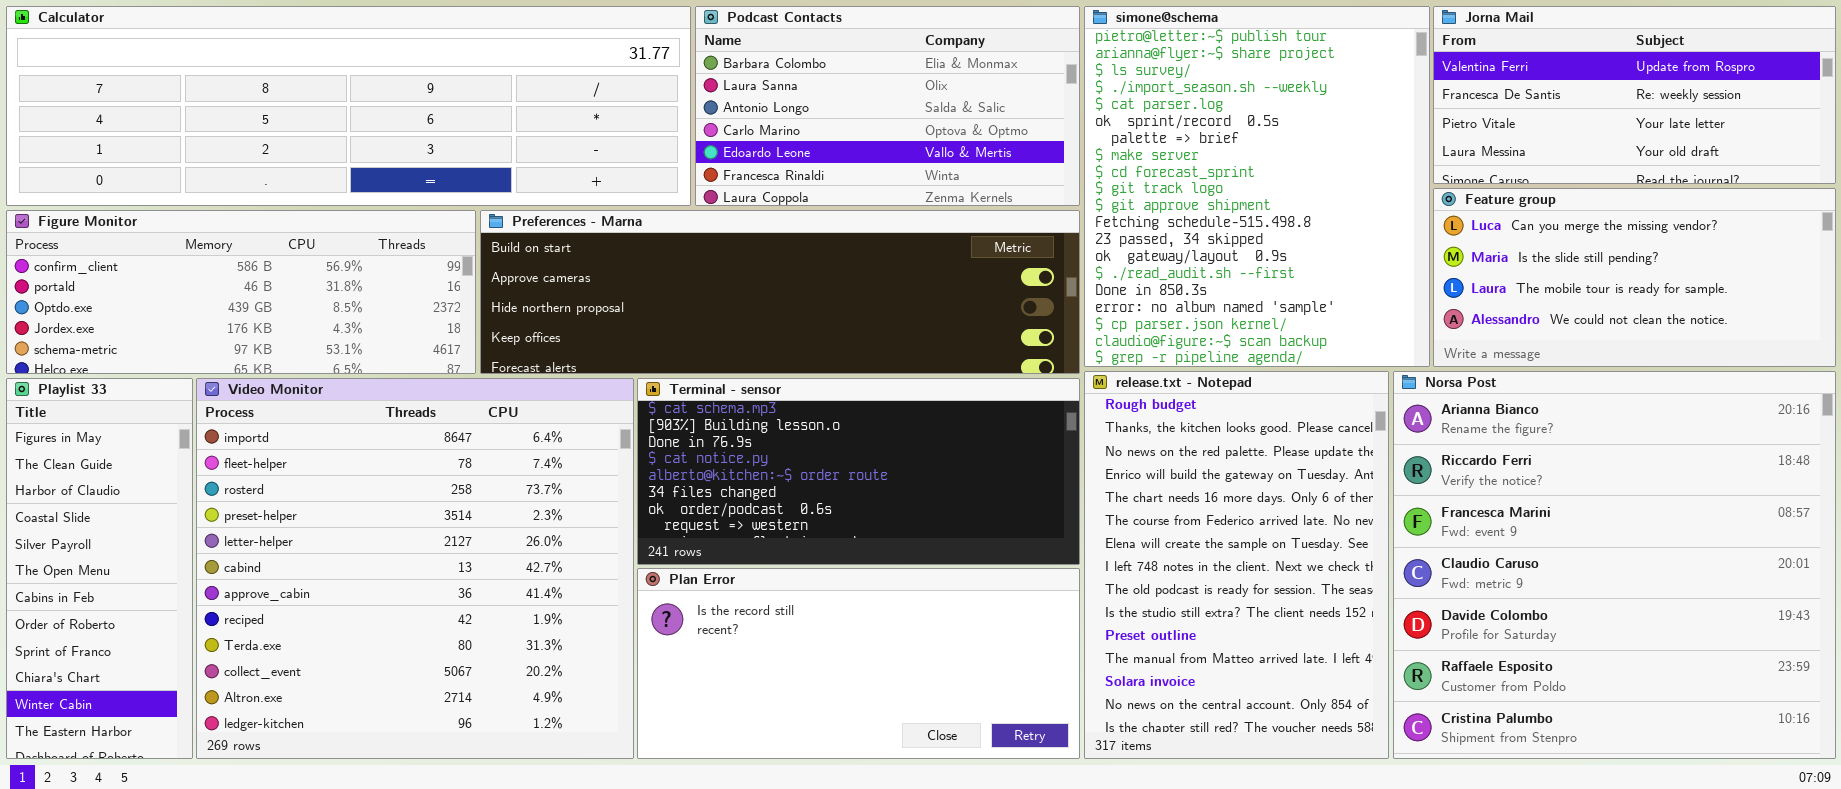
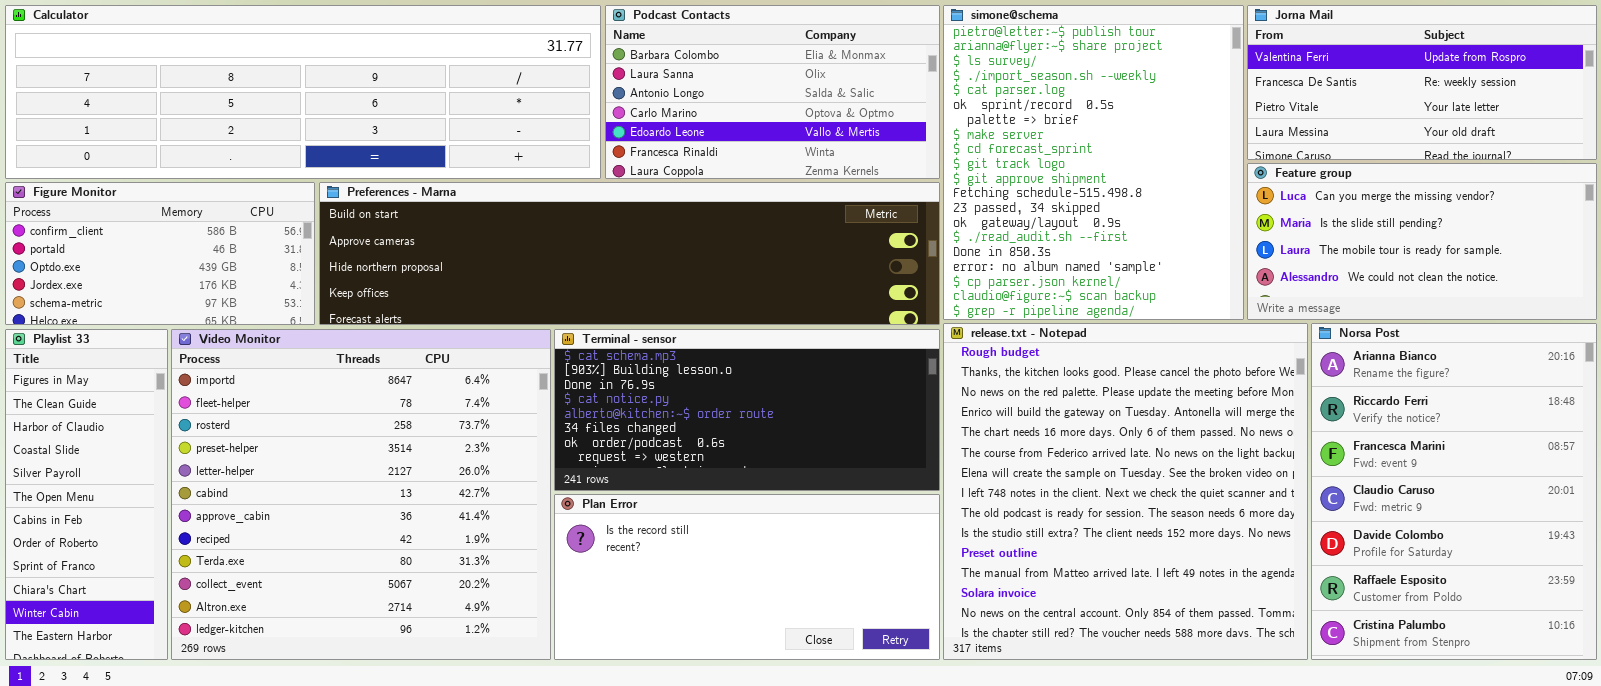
Figure Monitor: [6,210,476,374] -> [5,182,315,325], resized
Preferences - Marna: [480,210,1080,374] -> [319,182,940,325], resized
release.txt - Notepad: [1084,371,1389,759] -> [943,323,1308,660], resized
Norsa Post: [1393,371,1836,759] -> [1311,323,1597,660], resized

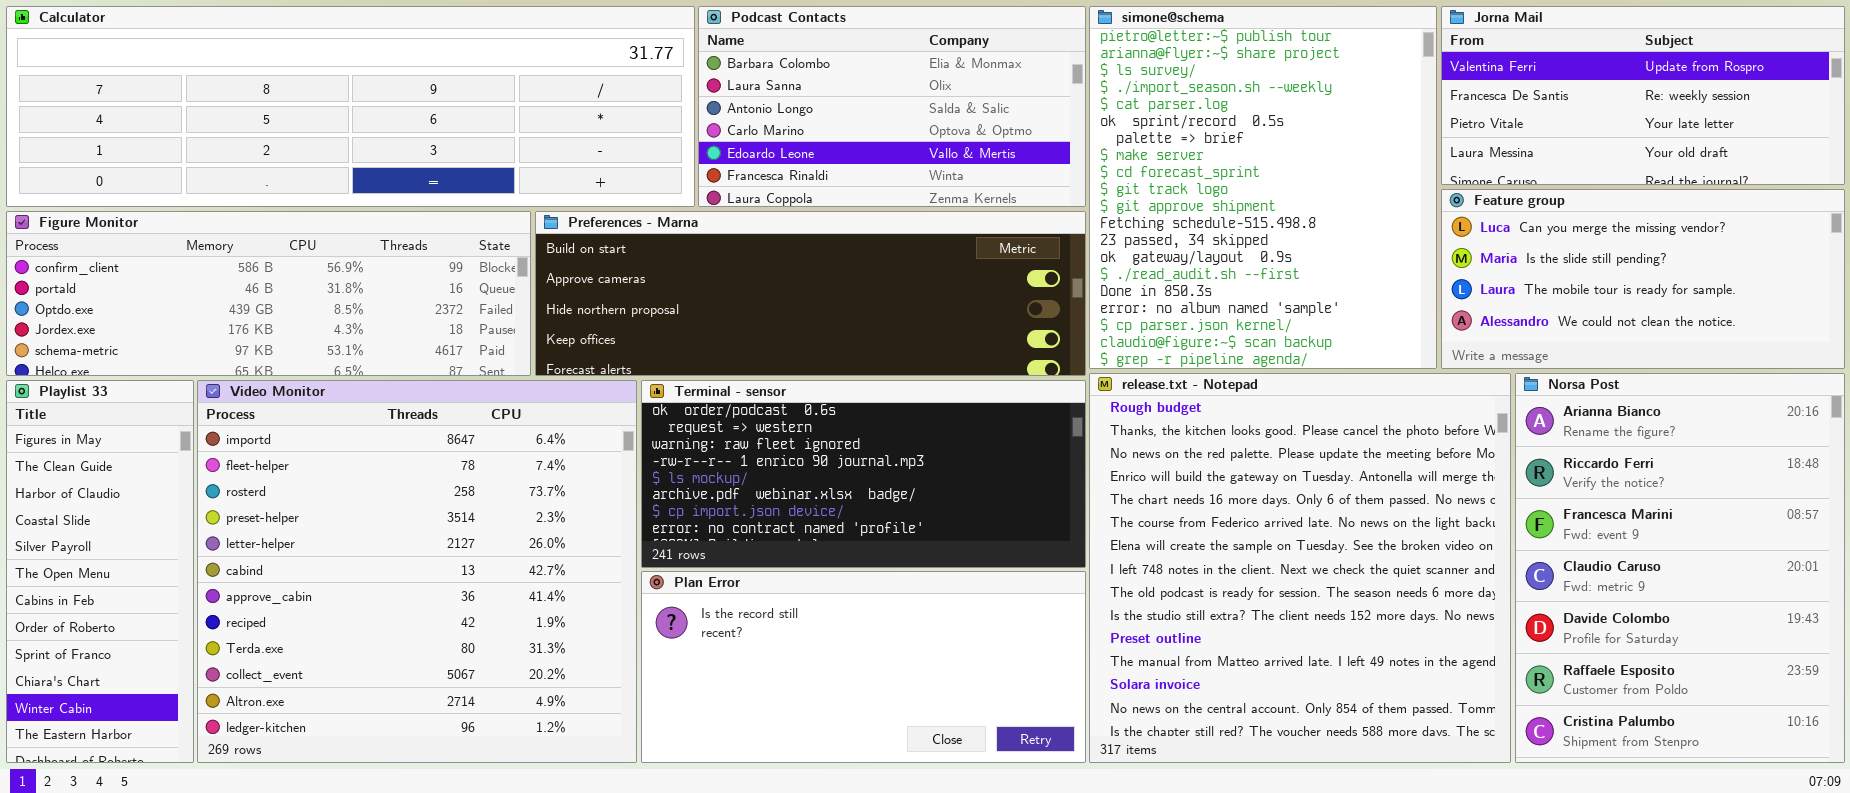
Figure Monitor: [5,182,315,325] -> [6,211,531,376], resized
Preferences - Marna: [319,182,940,325] -> [535,211,1086,376], resized
Terminal - sensor: [554,329,940,491] -> [641,380,1086,568], scrolled down 6 rows

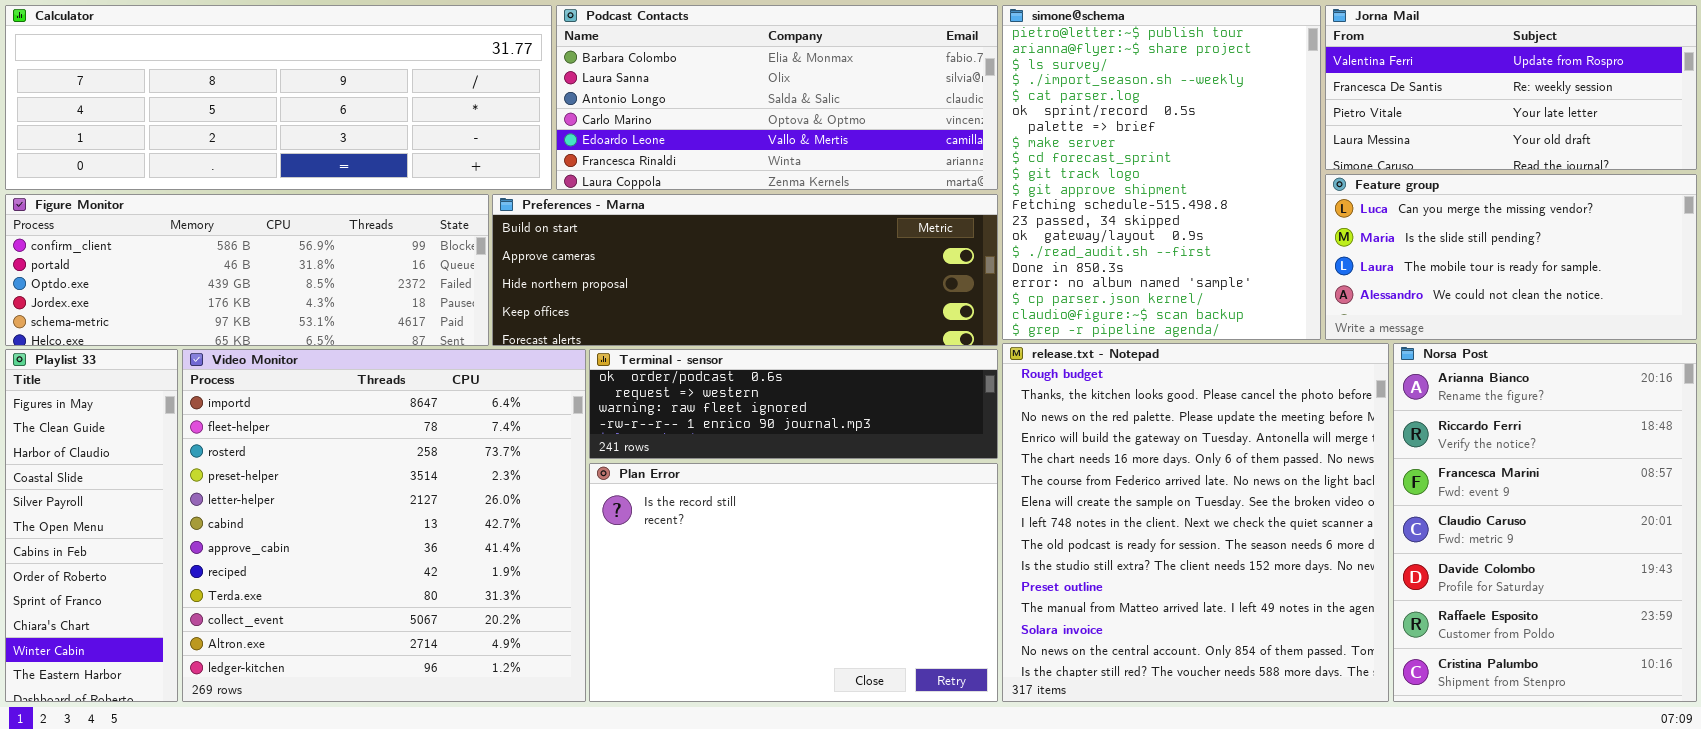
Calculator: [6,6,695,207] -> [5,5,552,190], resized
Podcast Contacts: [698,6,1086,207] -> [556,5,998,190], resized
Terminal - sensor: [641,380,1086,568] -> [589,349,998,459], resized
Plan Error: [641,571,1086,763] -> [589,463,998,702], resized

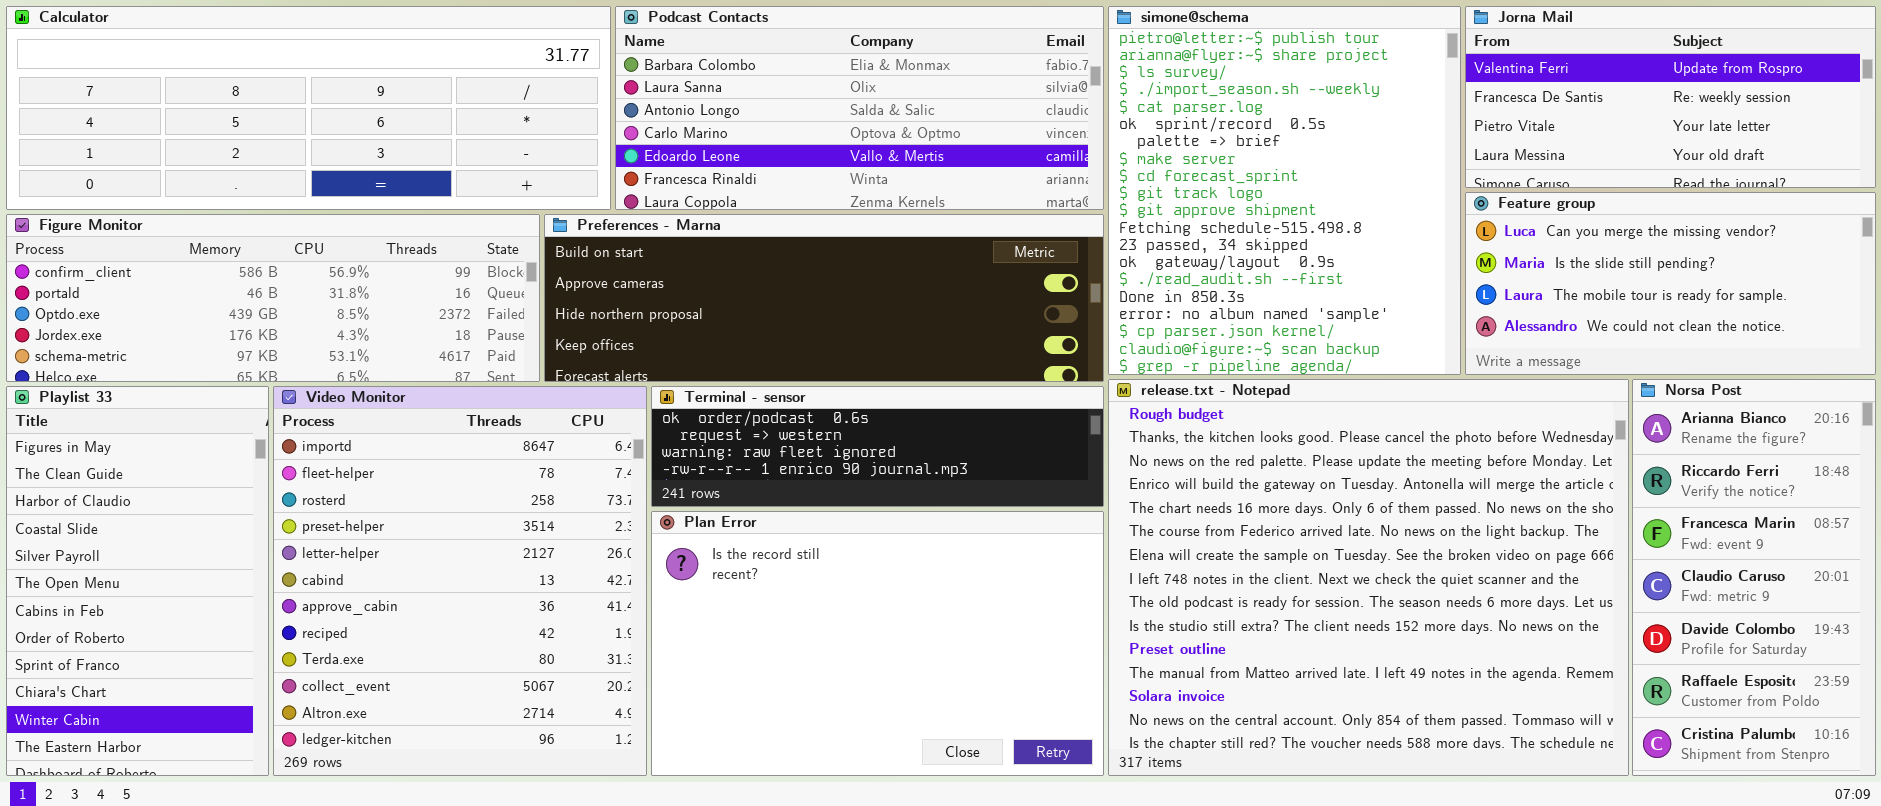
release.txt - Notepad: [1002,343,1389,702] -> [1108,379,1629,776], resized
Norsa Post: [1393,343,1697,702] -> [1632,379,1876,776], resized
Playlist 33: [5,349,178,702] -> [6,386,269,776], resized
Video Monitor: [182,349,586,702] -> [273,386,647,776], resized

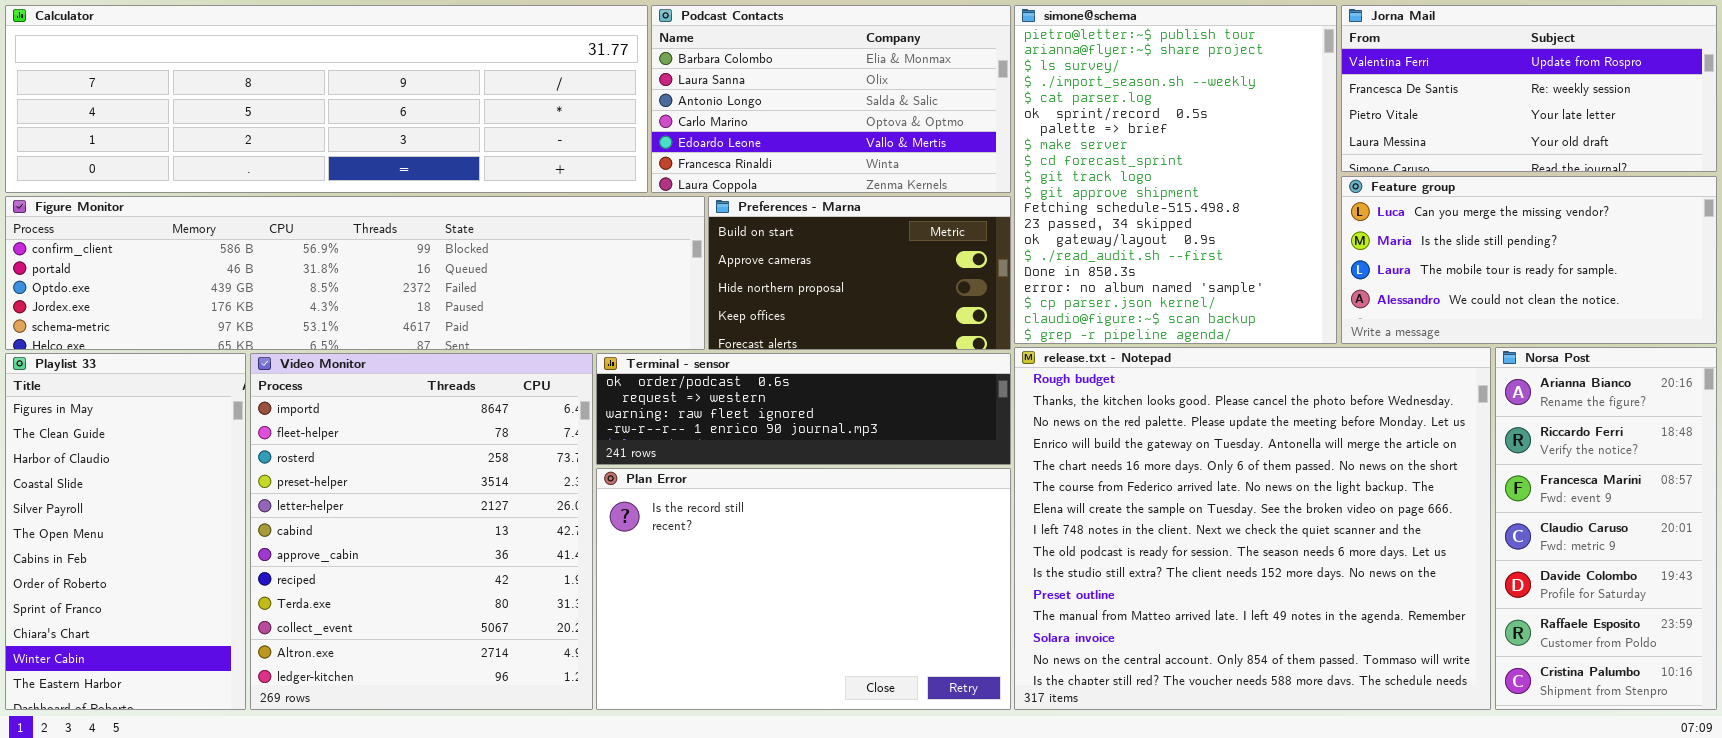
Calculator: [6,6,611,210] -> [5,5,648,193], resized
Podcast Contacts: [615,6,1104,210] -> [651,5,1011,193], resized
Figure Monitor: [6,214,540,382] -> [5,196,705,350], resized
Preferences - Marna: [544,214,1104,382] -> [708,196,1011,350], resized

